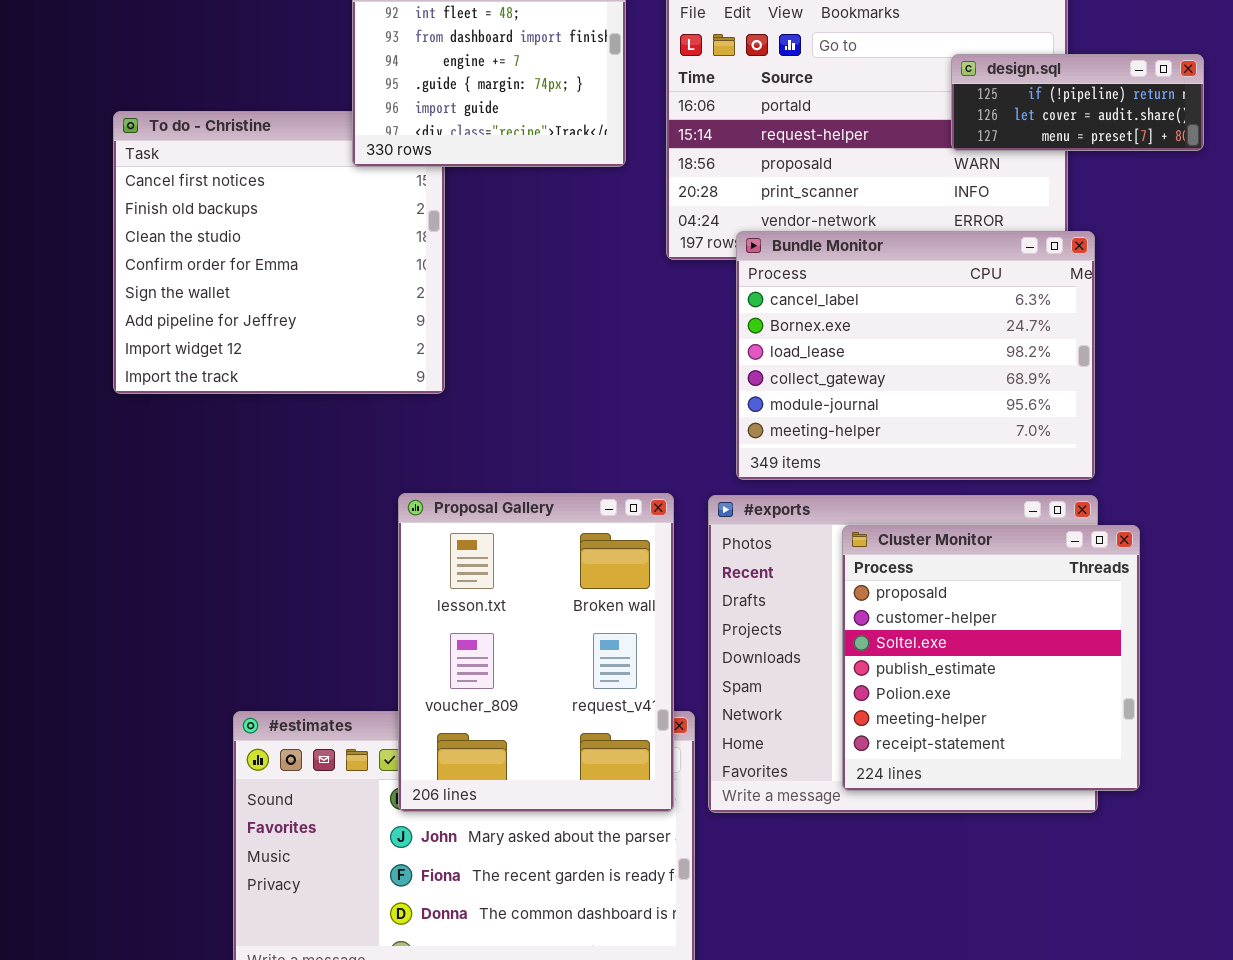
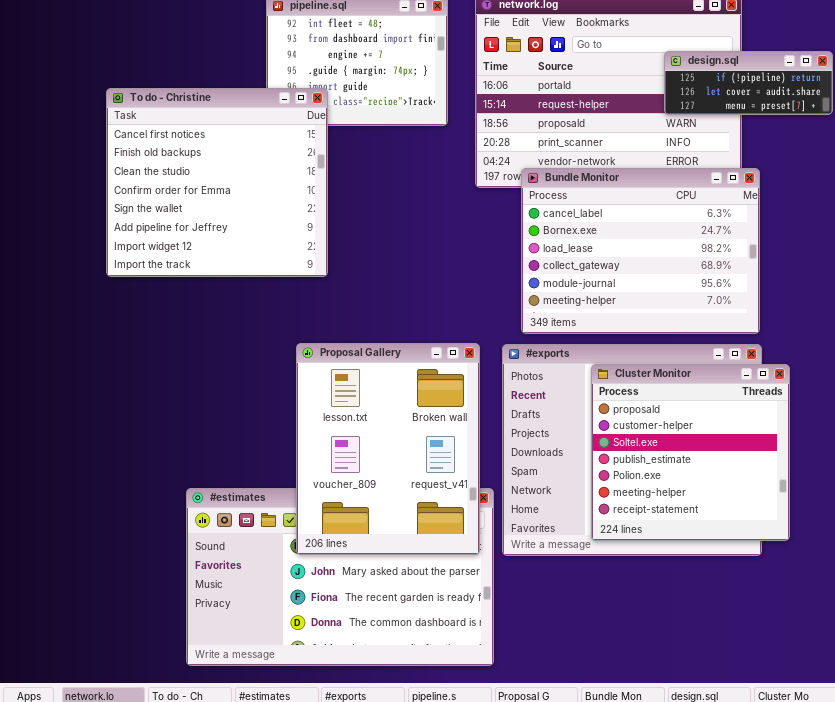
To do - Christine: [113,111,445,394] -> [106,88,328,277], raised

